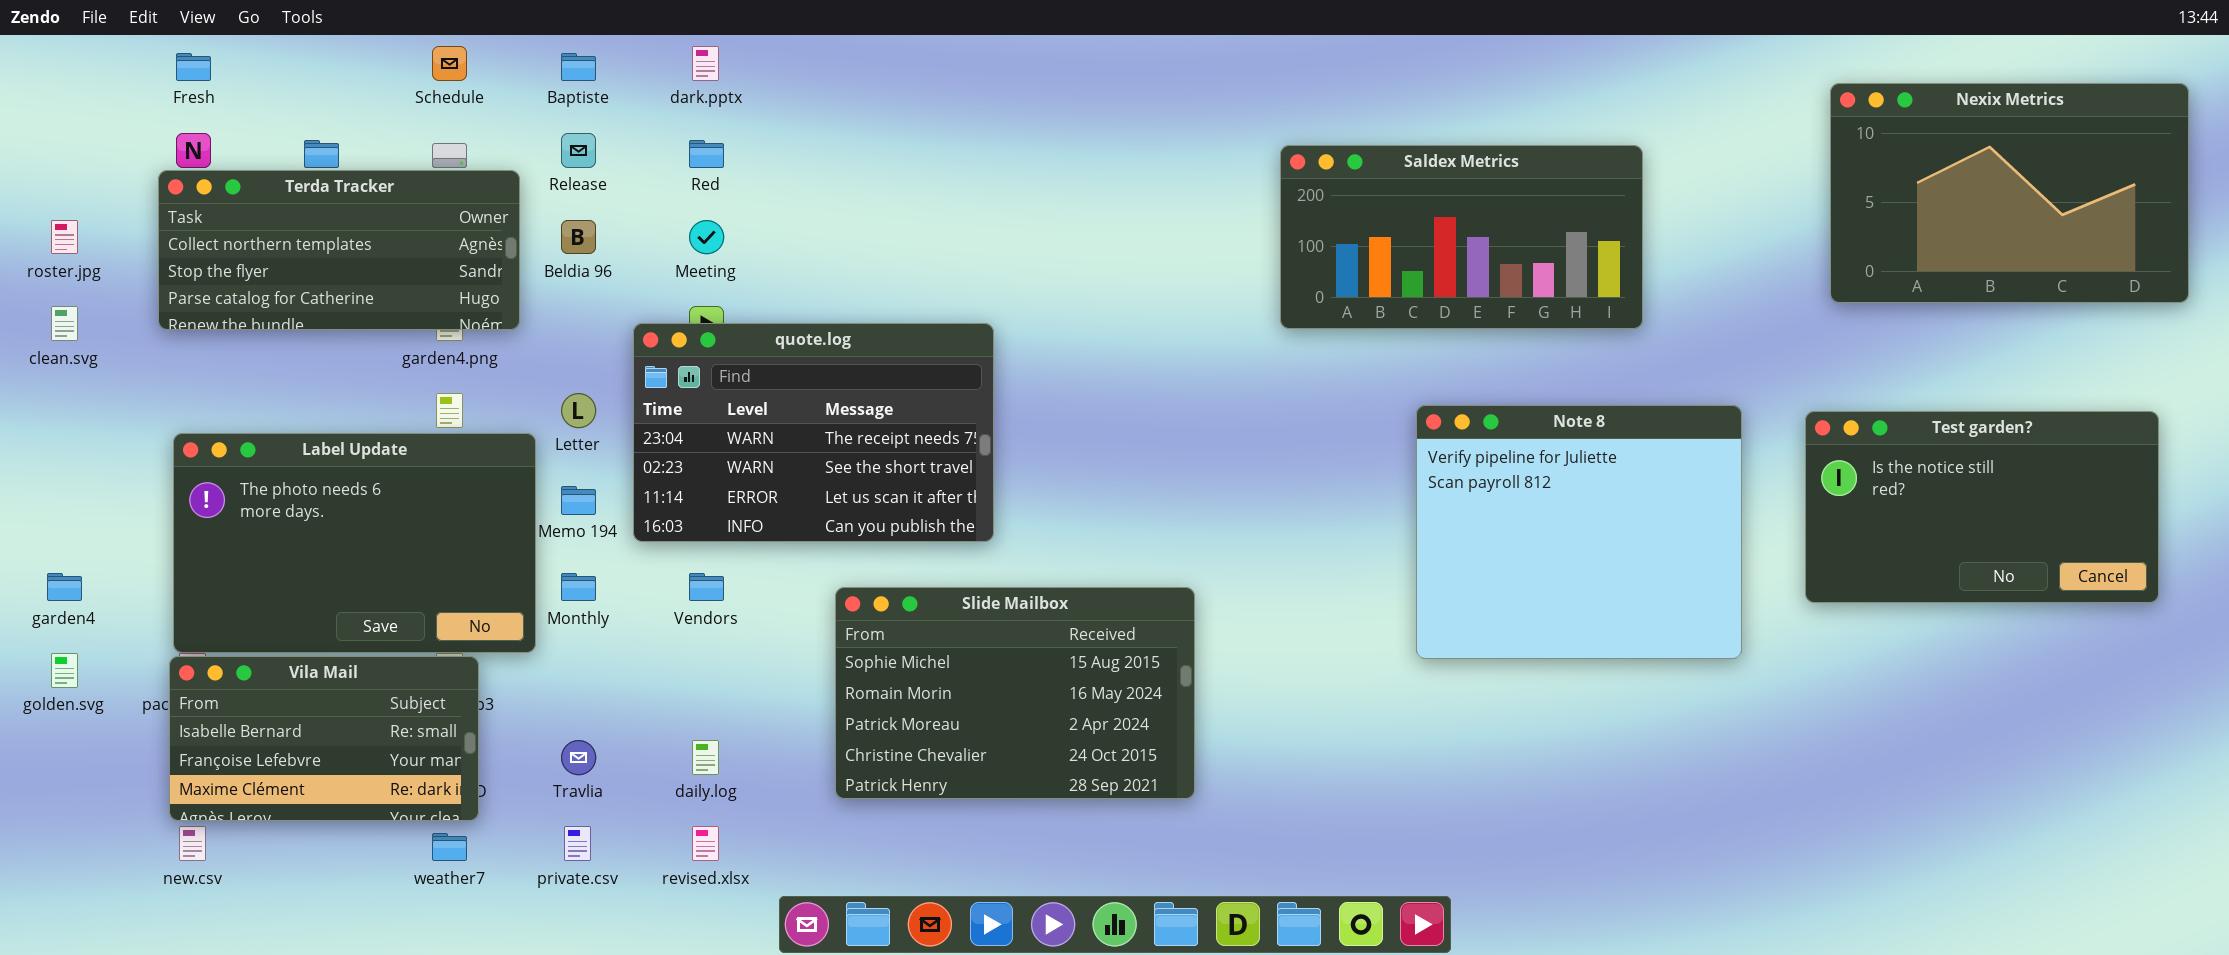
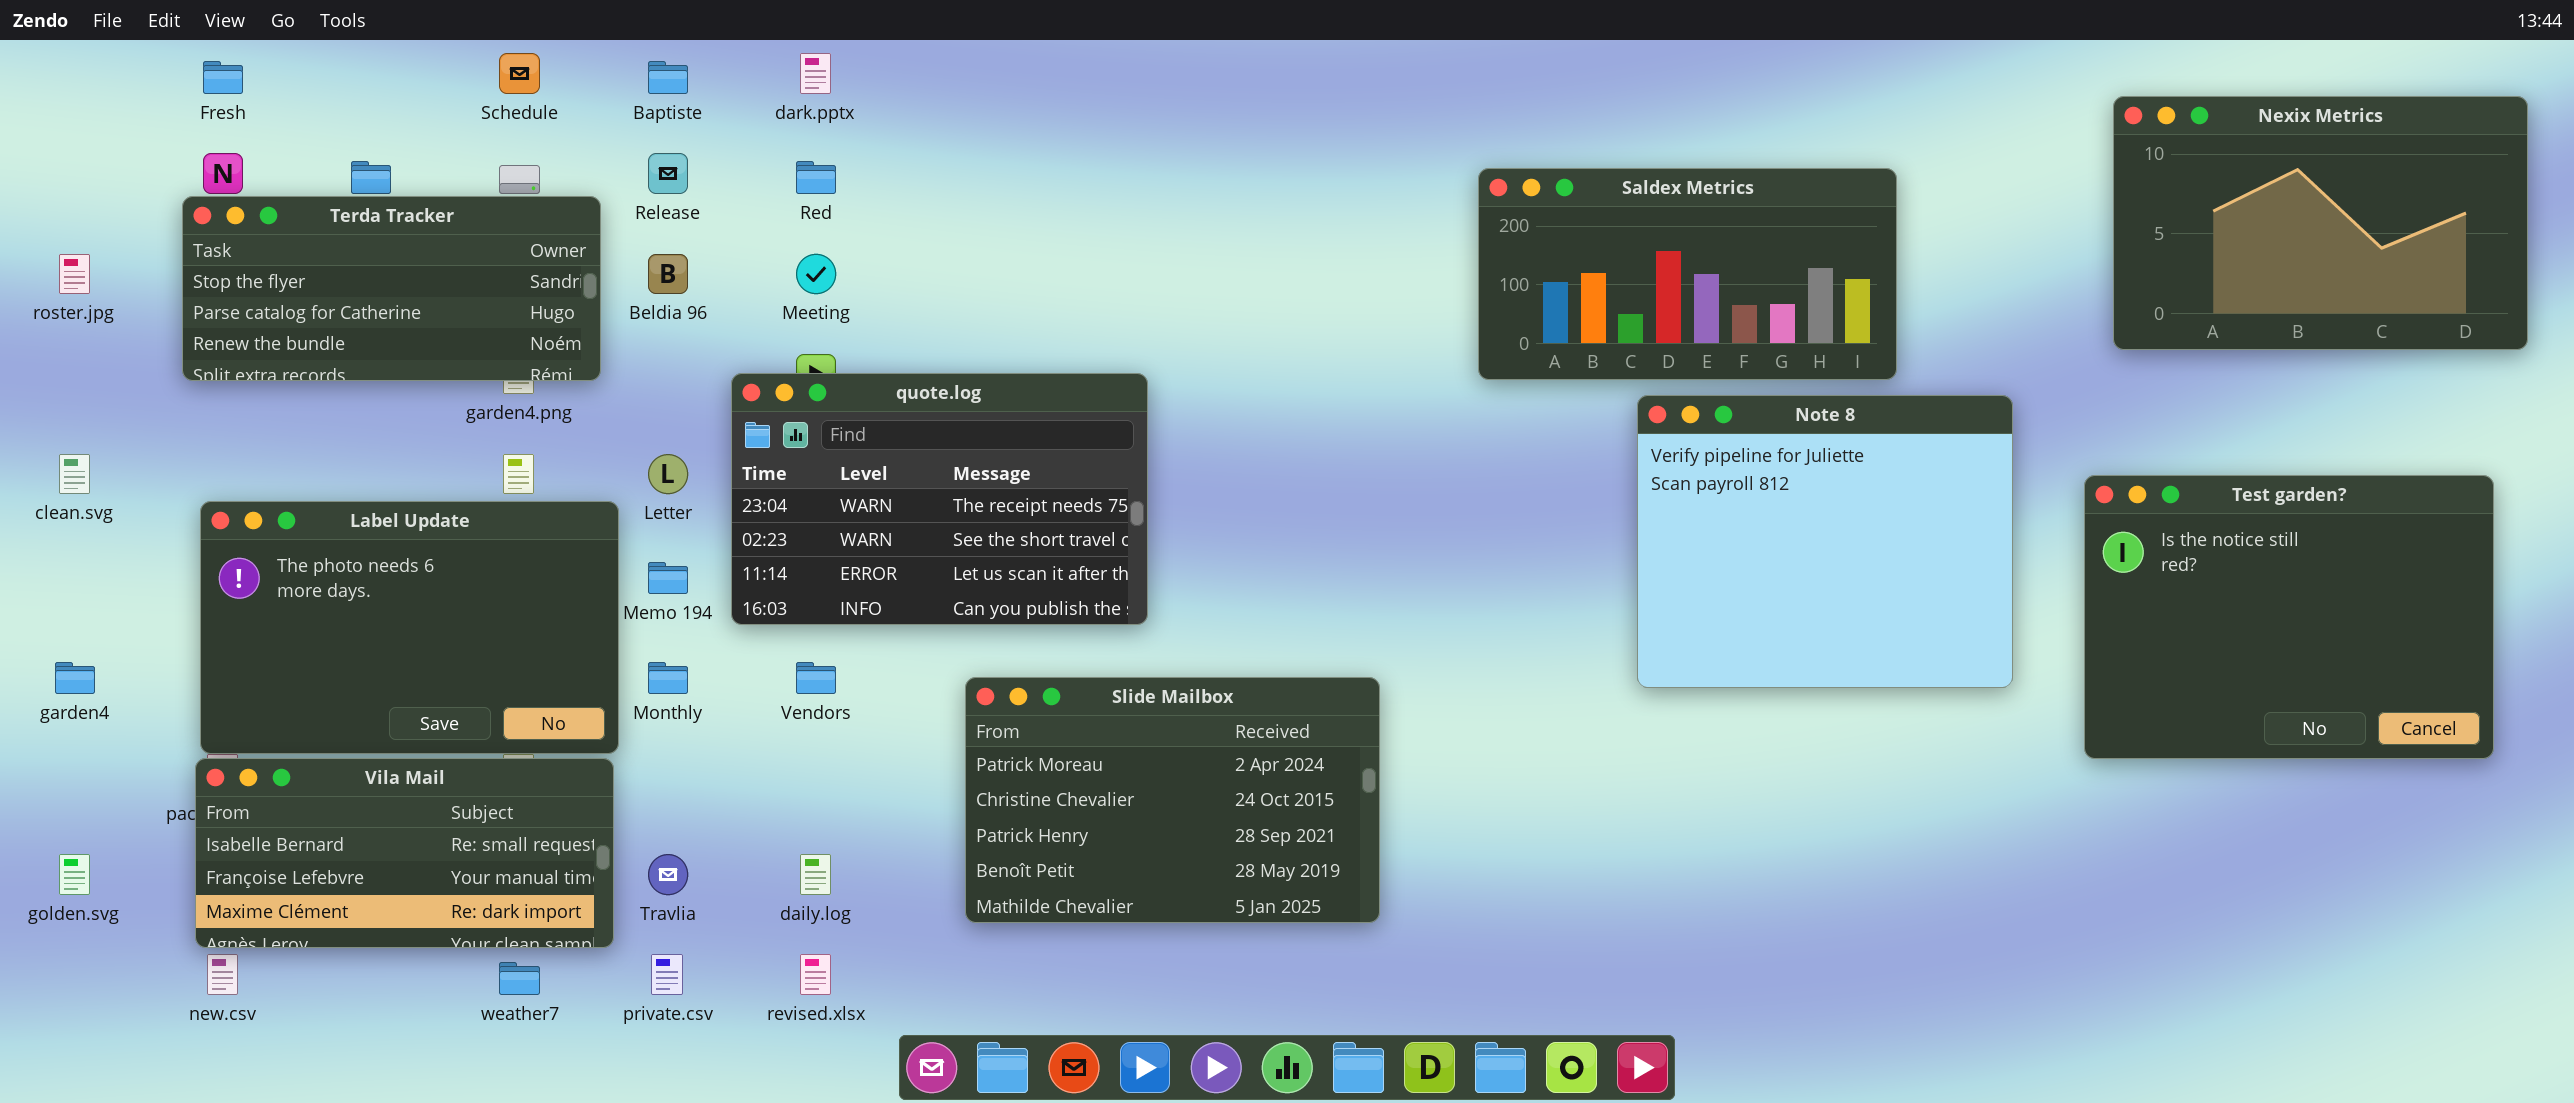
Terda Tracker: [158,170,520,330] -> [182,196,601,381], scrolled down 1 row
clean.svg: [51,306,78,341] -> [59,454,90,494], moved
Note 8: [1416,405,1742,659] -> [1637,395,2013,688], moved
Test garden?: [1805,411,2159,603] -> [2084,475,2494,759], resized
Slide Mailbox: [835,587,1195,799] -> [965,677,1380,923], scrolled down 2 rows
golden.svg: [51,653,78,688] -> [59,854,90,895], moved
Vila Mail: [169,656,479,821] -> [195,758,614,948], resized

